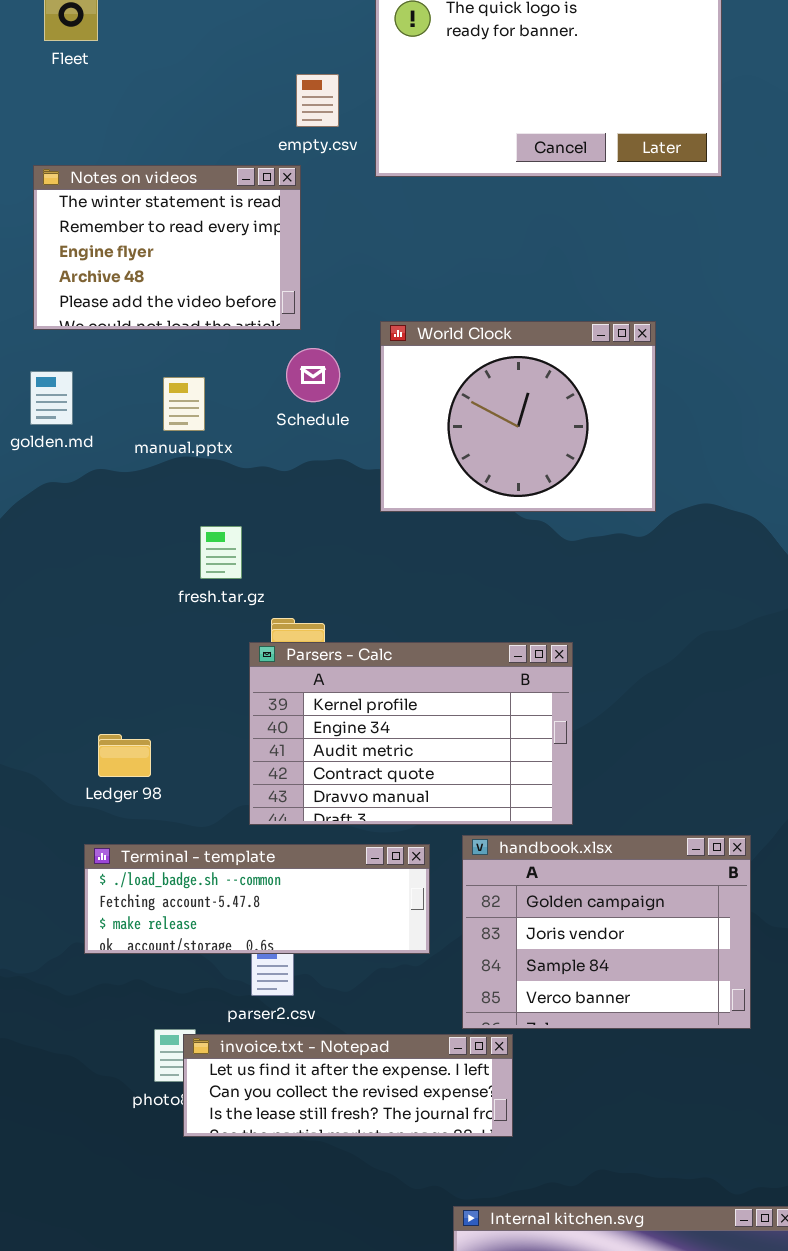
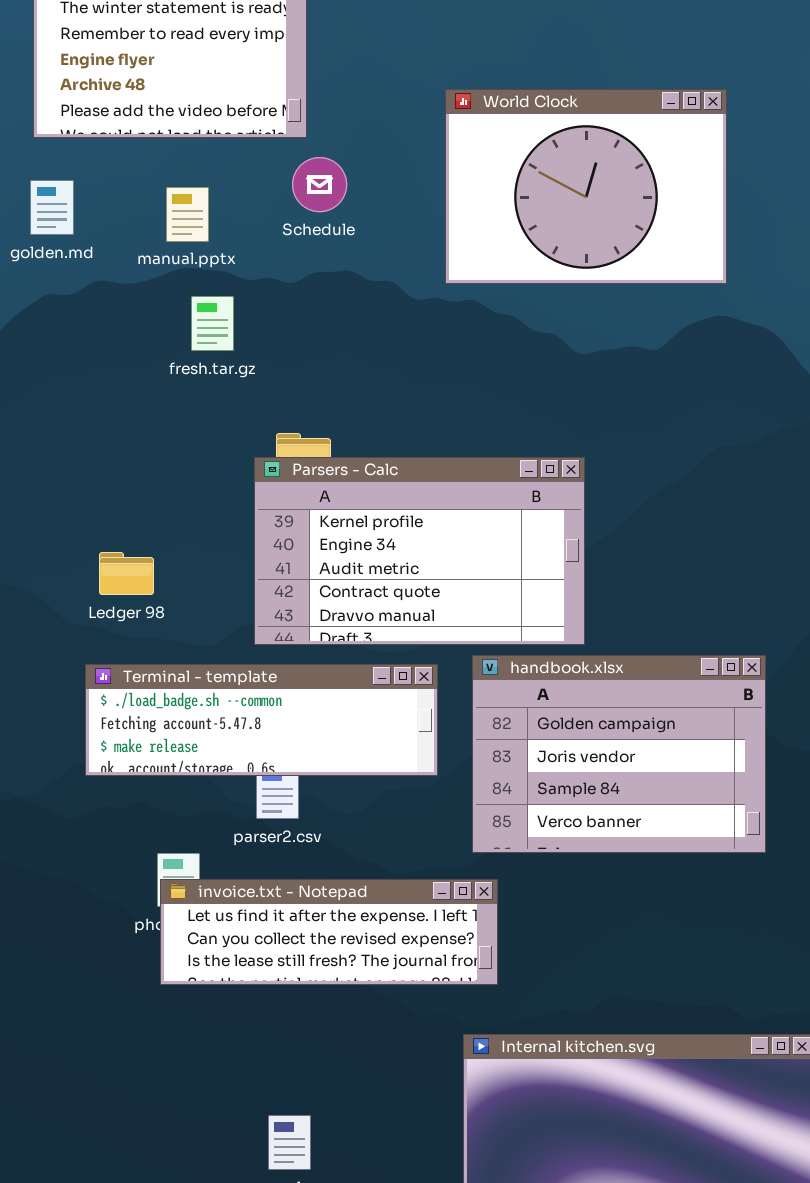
World Clock: [380,321,656,512] -> [445,89,727,284], moved
fresh.tar.gz: [200,526,242,579] -> [191,296,234,351], moved
invoice.txt - Notepad: [183,1034,513,1137] -> [160,879,498,985], moved

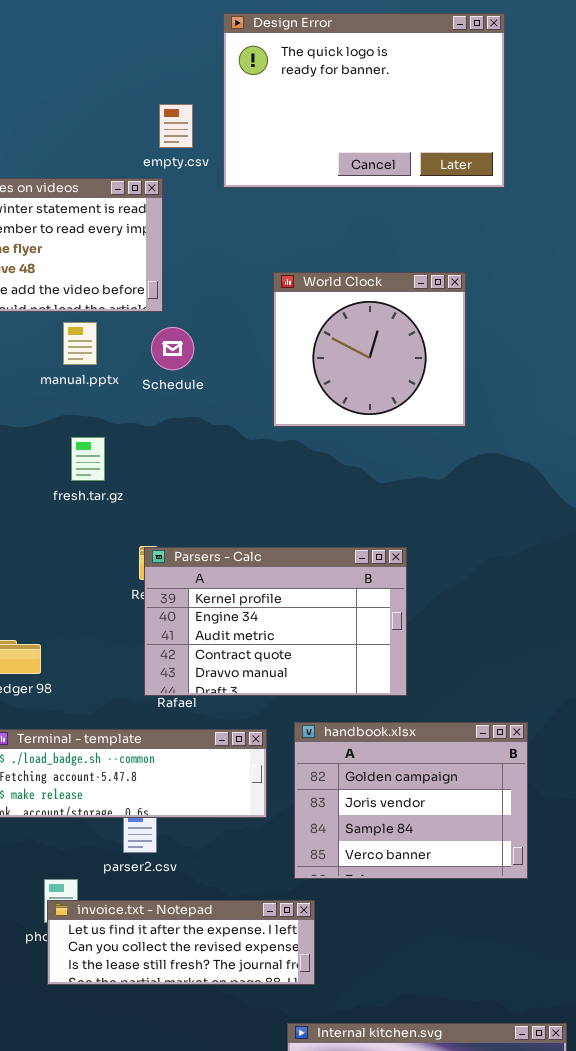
World Clock: [445,89,727,284] -> [273,272,466,427], resized
manual.pptx: [166,187,209,242] -> [63,322,97,365], moved
Parsers - Calc: [254,457,585,645] -> [144,547,407,696], moved

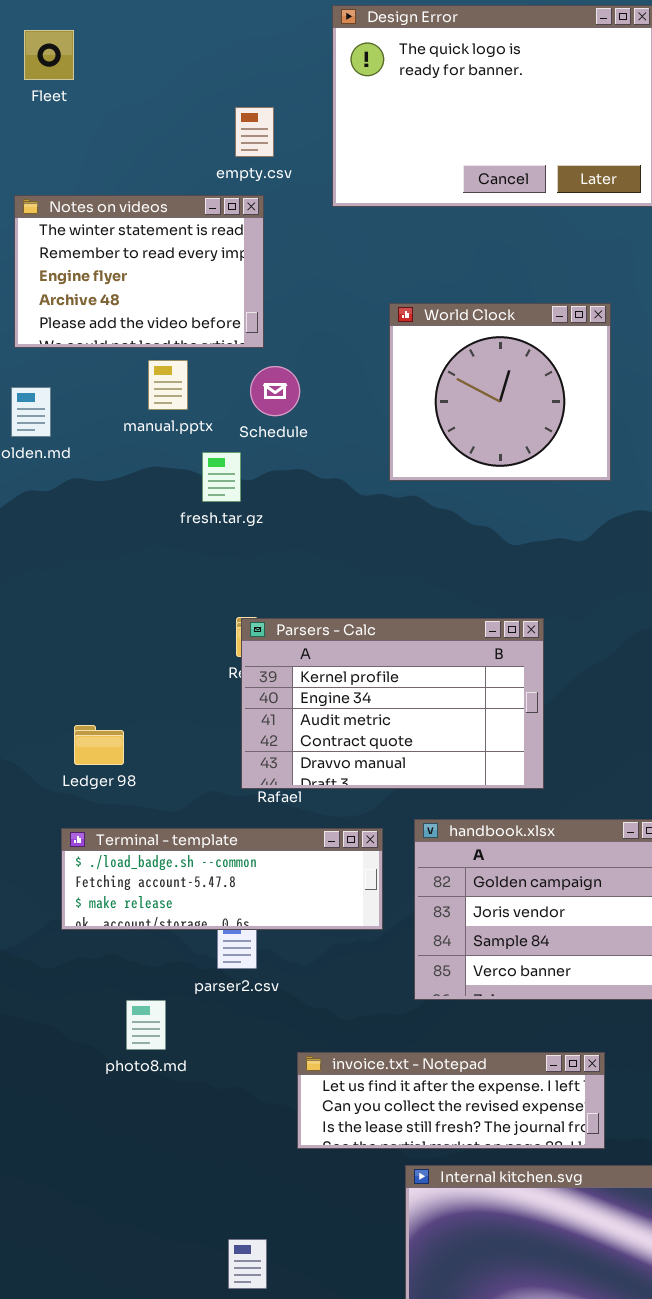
empty.csv: [159,104,193,148] -> [235,107,274,157], moved
fresh.tar.gz: [71,437,105,481] -> [202,452,241,502], moved
invoice.txt - Notepad: [47,900,315,985] -> [297,1052,605,1149], moved

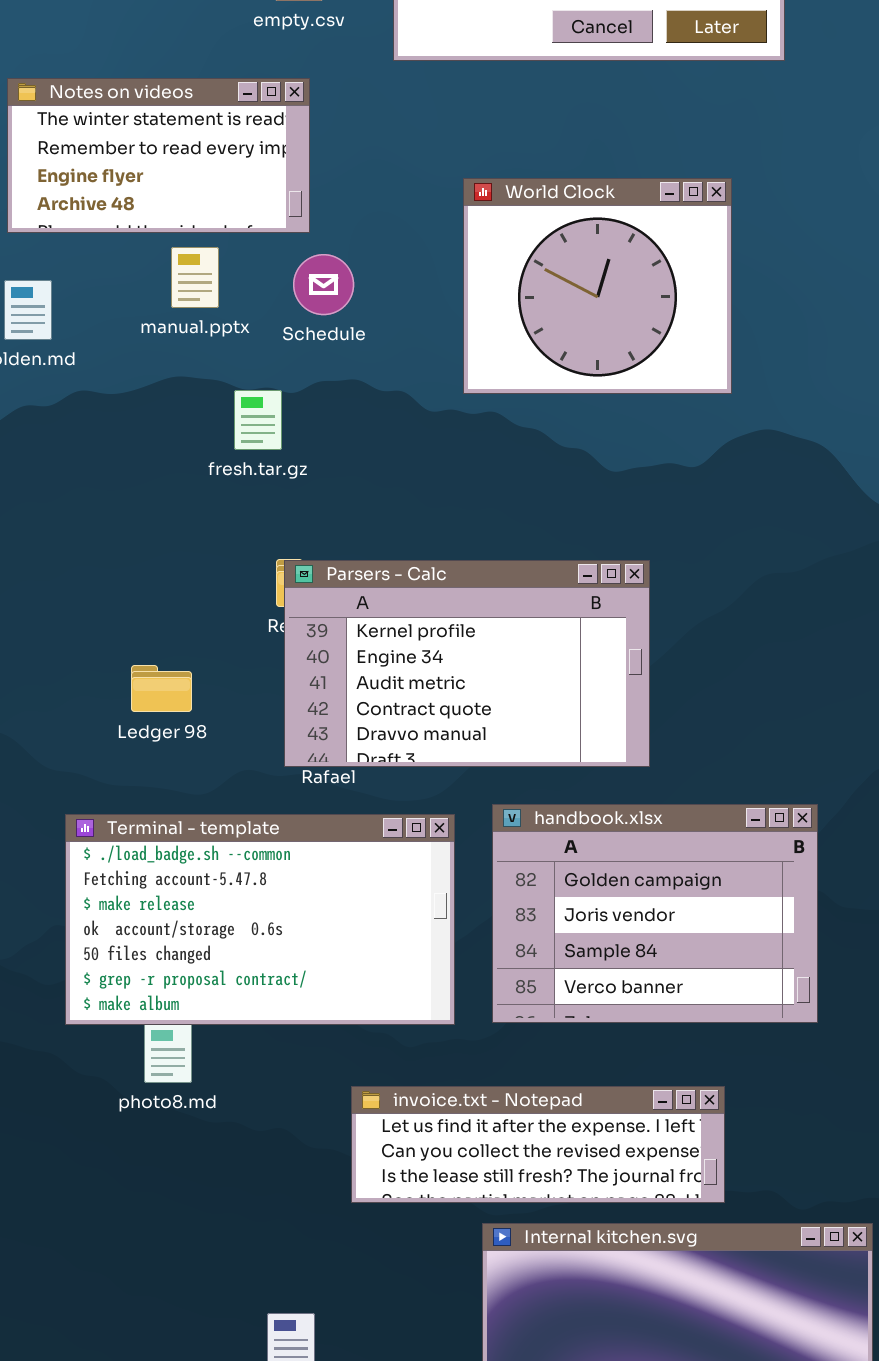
Notes on videos: [14,195,264,348] -> [7,78,310,233], resized
fresh.tar.gz: [202,452,241,502] -> [234,390,282,450], moved
Ledger 98: [74,725,124,765] -> [131,665,192,712], moved
Terminal - template: [61,828,383,930] -> [65,814,455,1025], resized

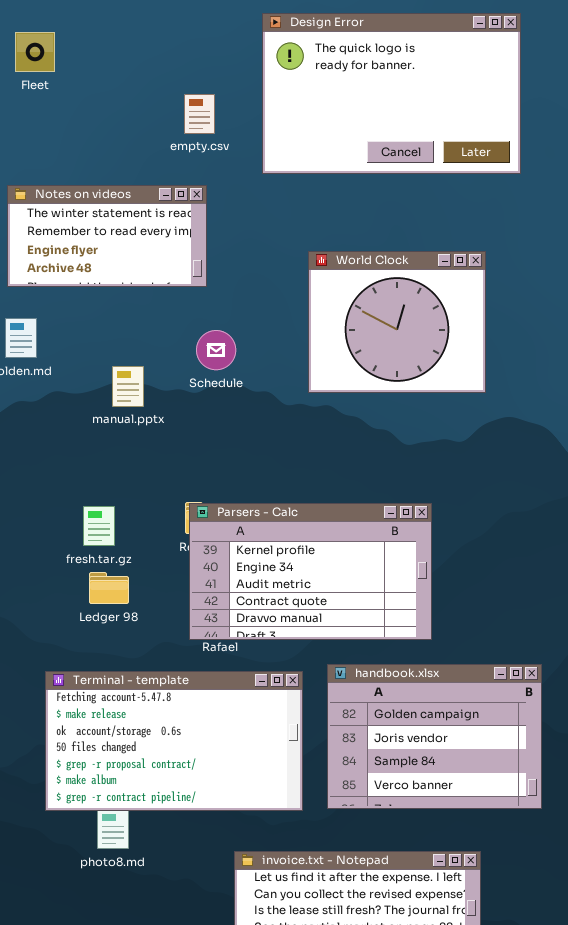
manual.pptx: [171,247,219,308] -> [112,366,144,407], moved
Schedule: [293,254,354,315] -> [196,330,236,370], moved
fresh.tar.gz: [234,390,282,450] -> [83,506,115,546], moved
Terminal - template: [65,814,455,1025] -> [45,671,303,811], scrolled down 1 row

